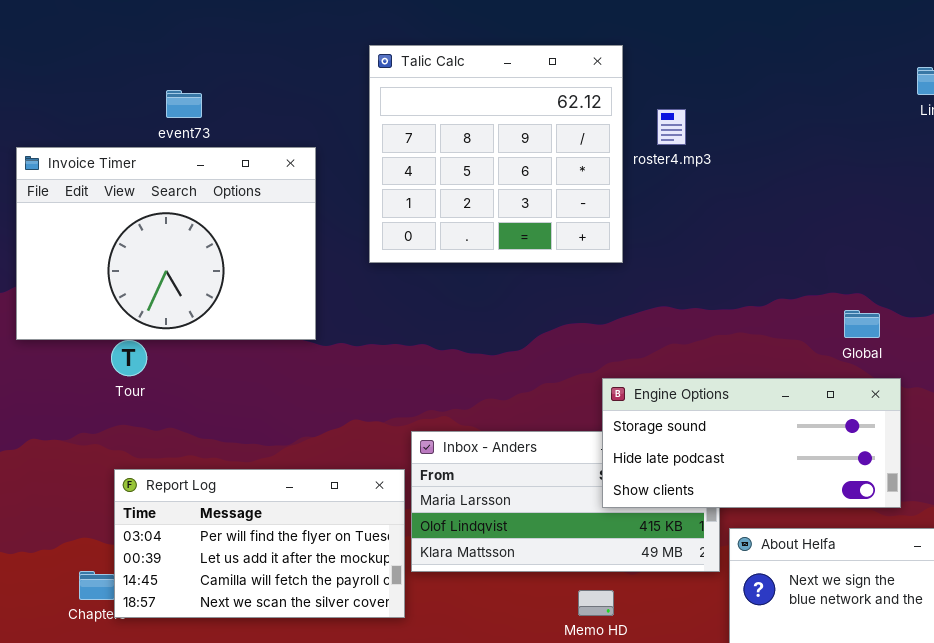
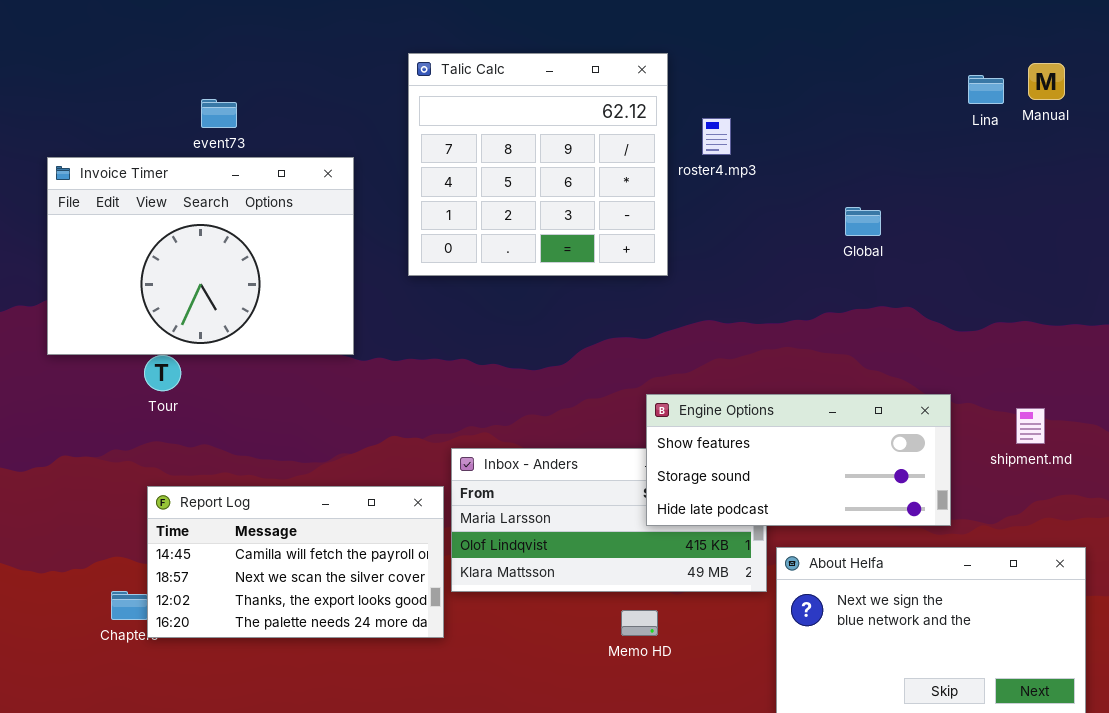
Global: [844,310,880,338] -> [845,207,881,236], moved
Engine Options: [602,378,901,508] -> [646,394,951,526], scrolled up 1 row
Report Log: [114,469,405,618] -> [147,486,444,638], scrolled down 2 rows

